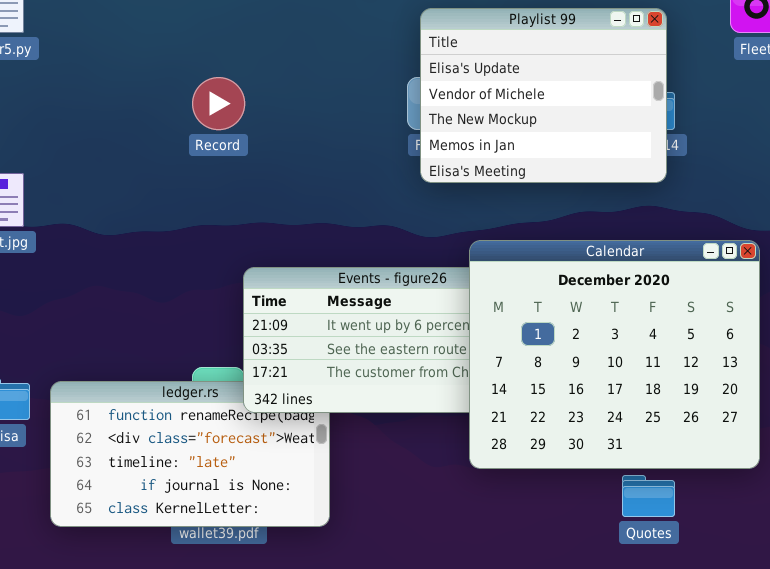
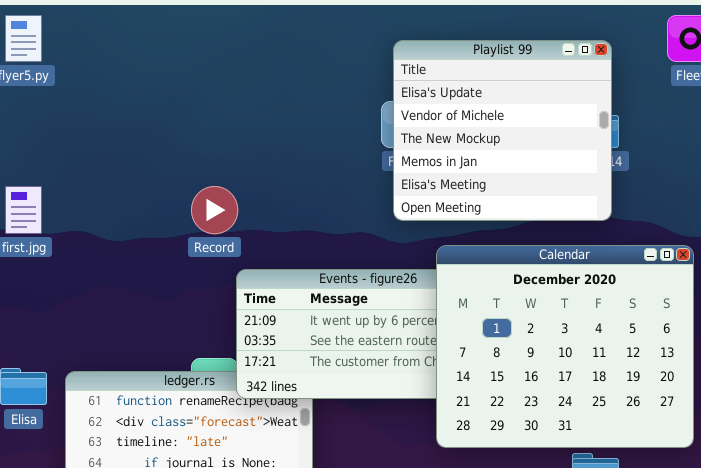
Playlist 99: [420,8,667,183] -> [393,40,612,221], resized
Record: [192,77,245,130] -> [191,186,238,234], moved

